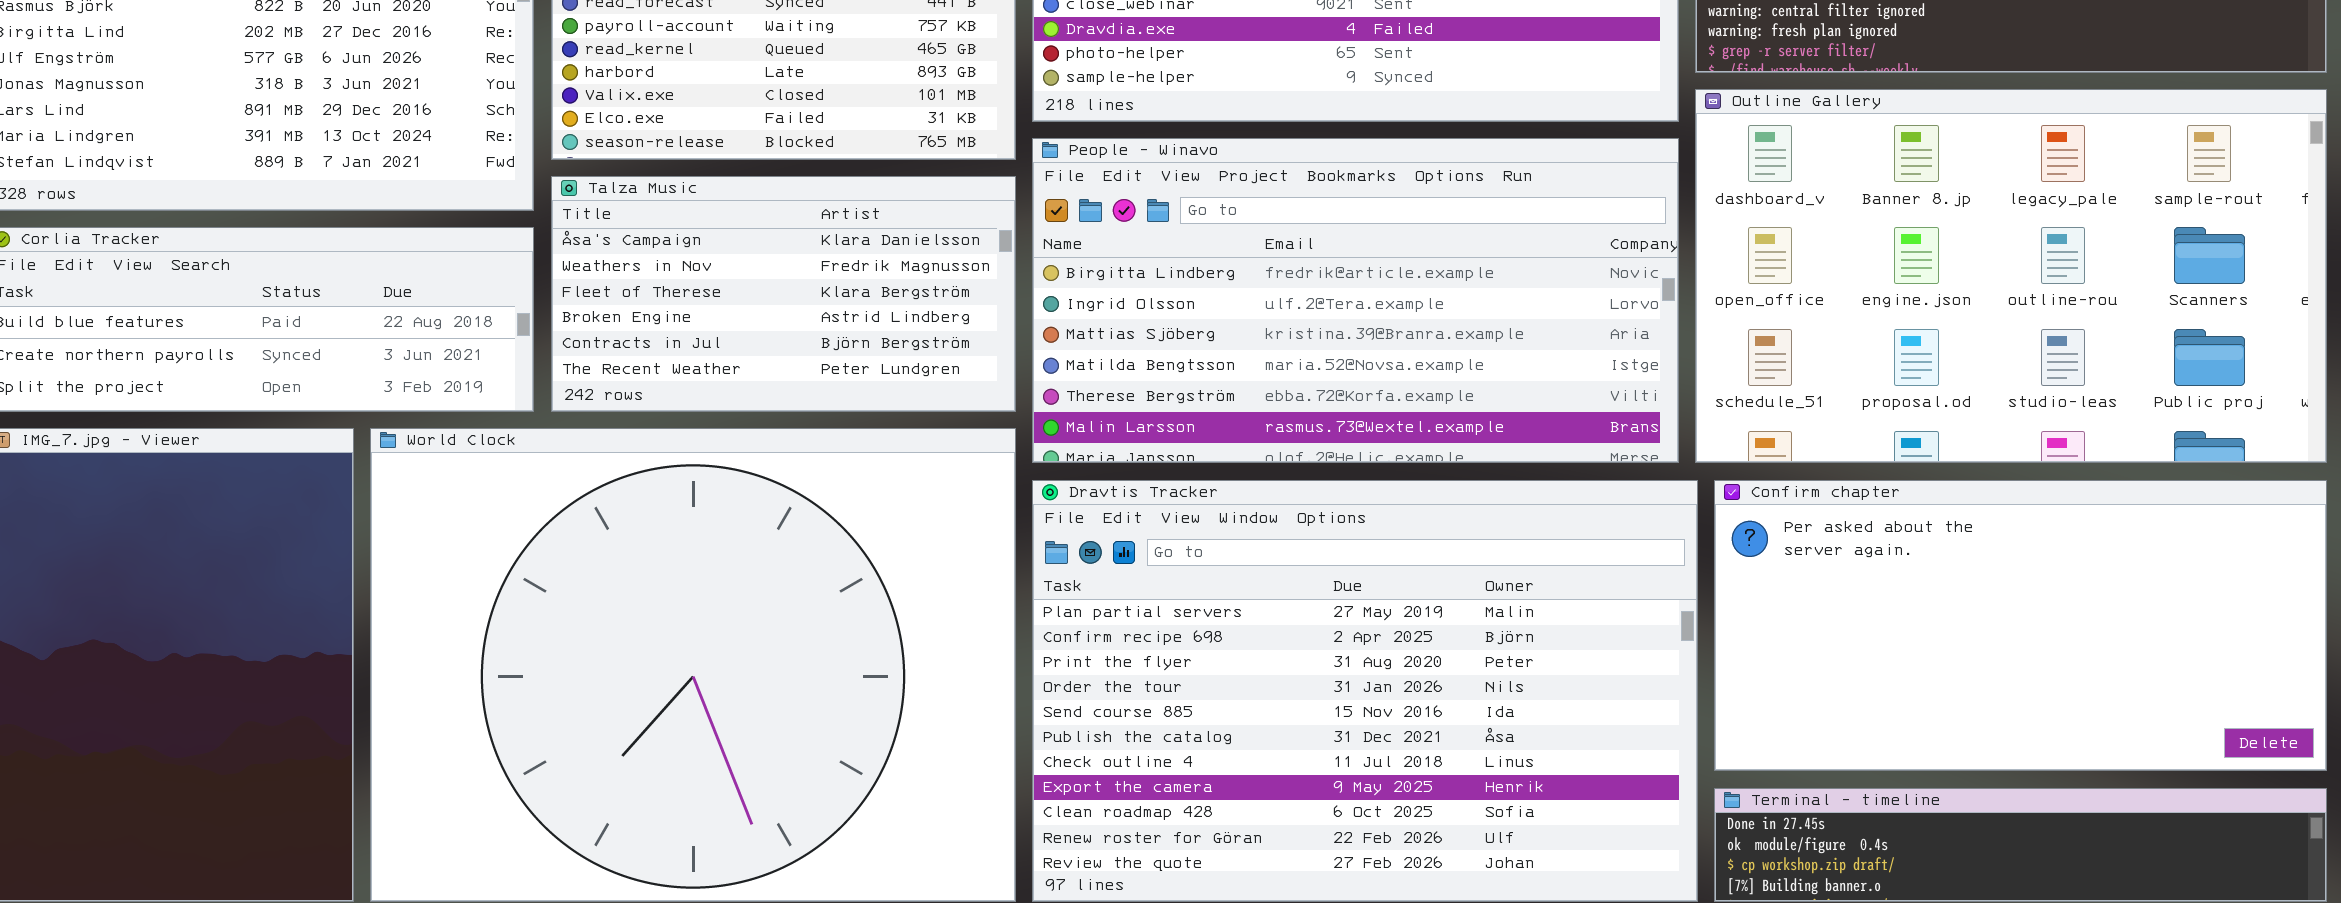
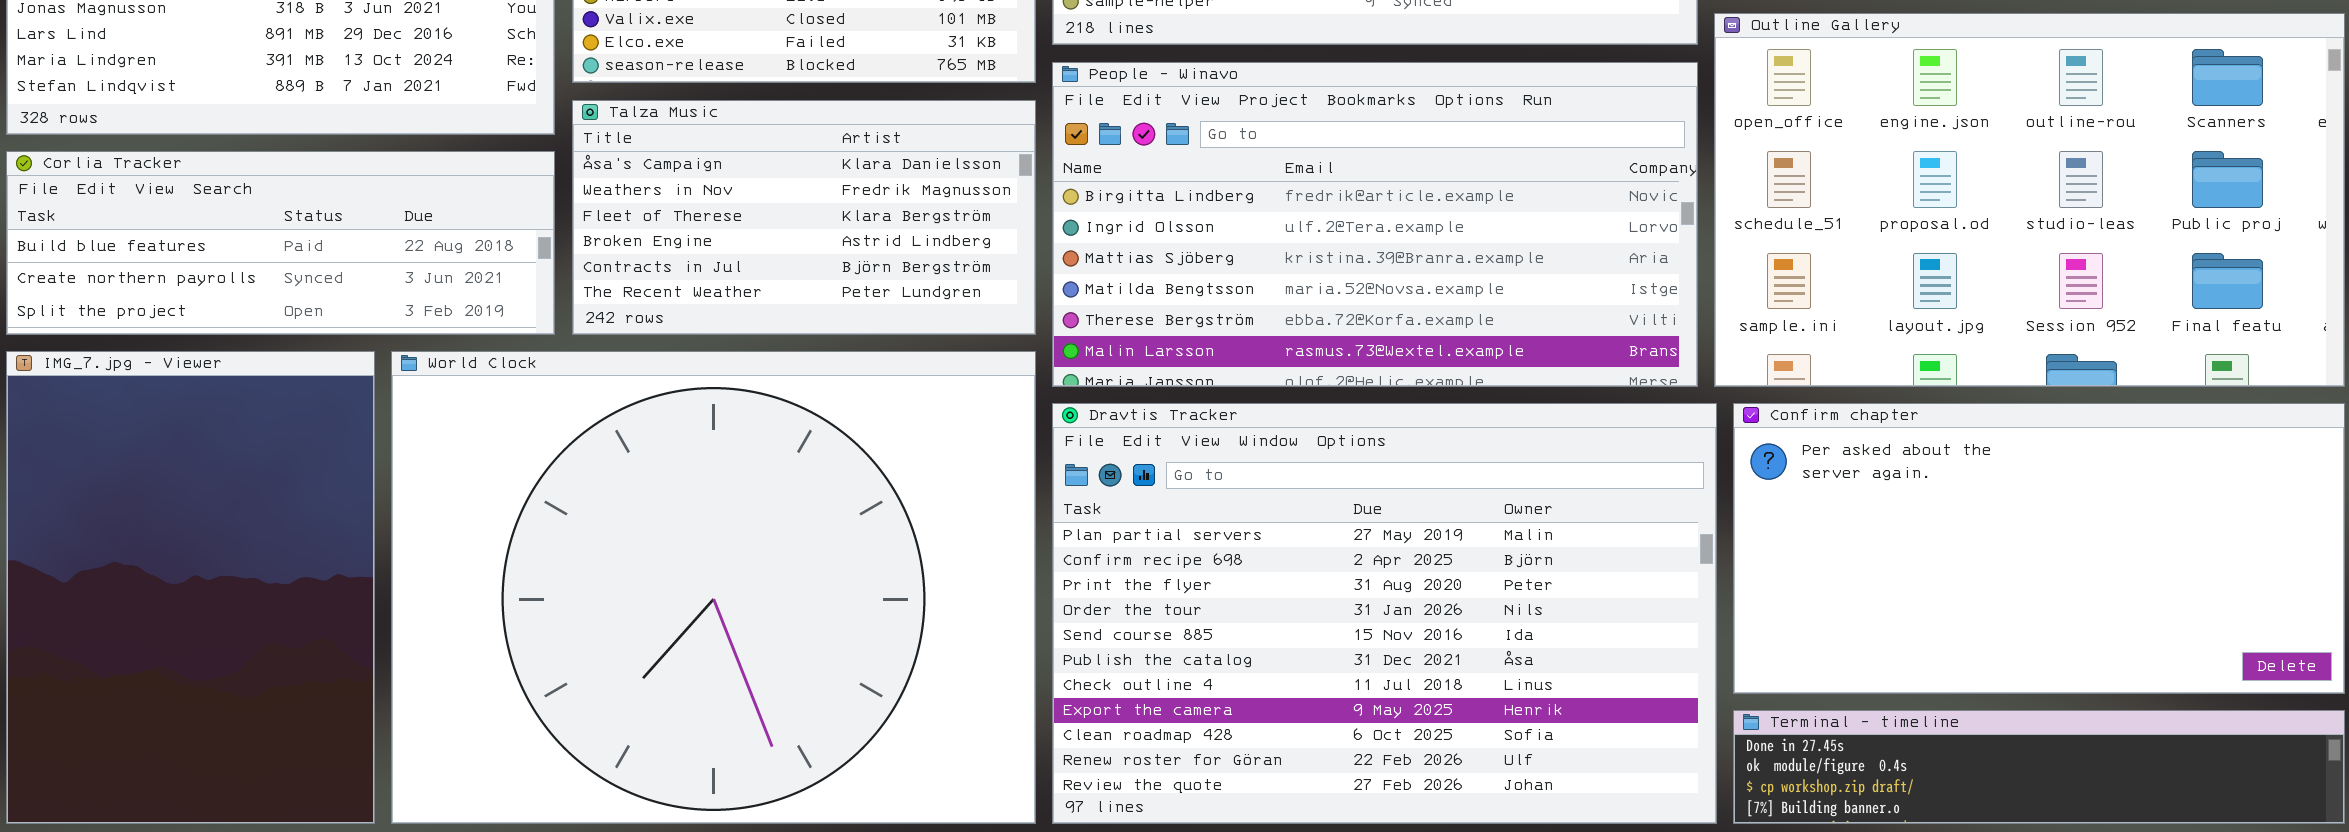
Outline Gallery: [1695,89,2327,463] -> [1714,13,2345,387], scrolled down 1 row

